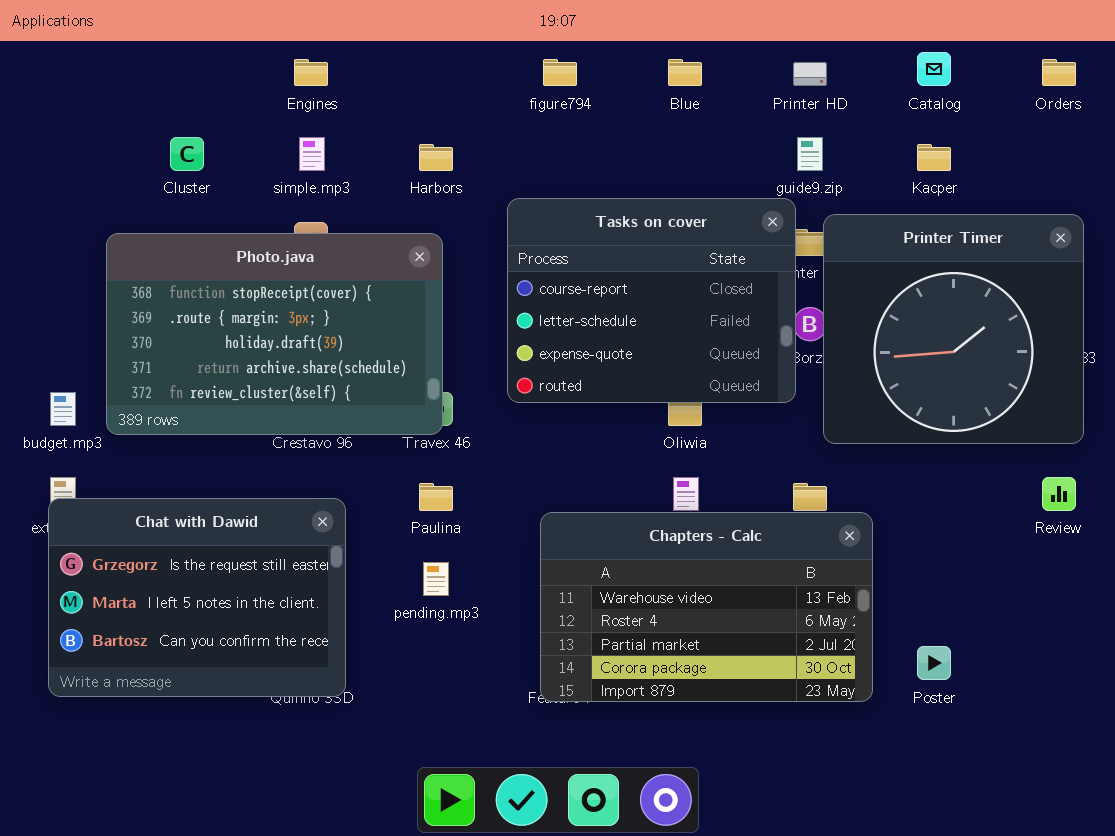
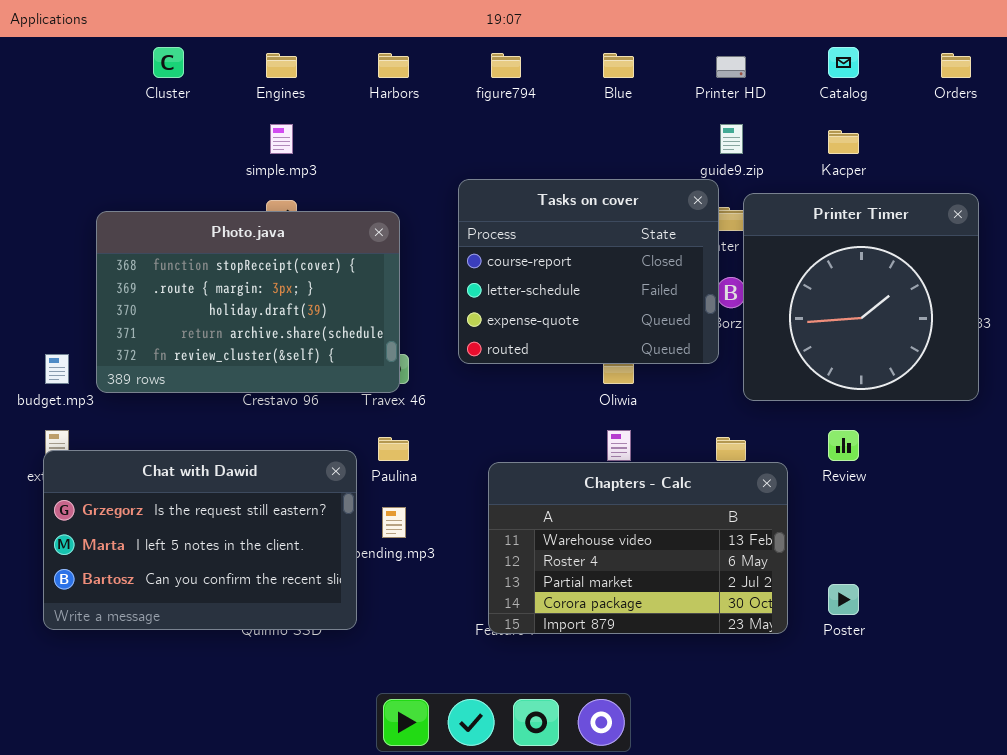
Cluster: [170,137,204,171] -> [153,47,184,78], moved
Harbors: [419,144,453,171] -> [378,53,409,78], moved
Review: [1042,477,1076,511] -> [828,430,859,461], moved
Chat with Dawid: [48,498,346,697] -> [43,450,357,630], resized

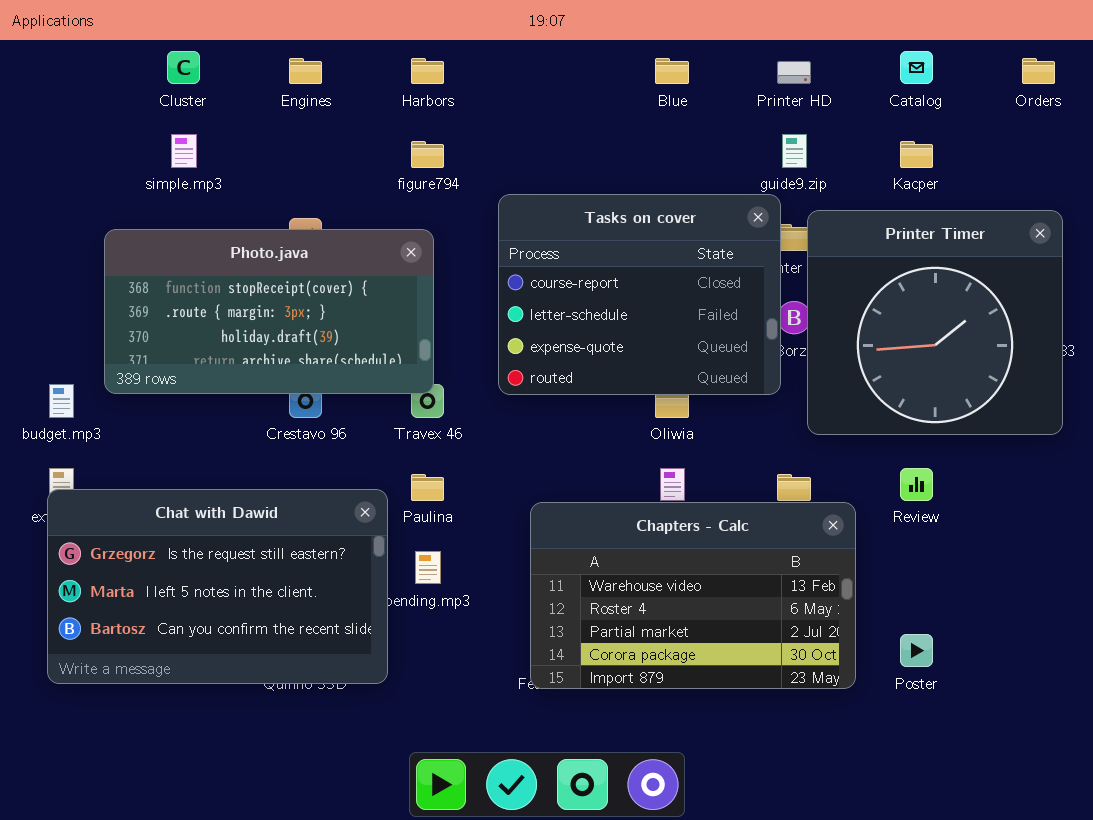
figure794: [491,53,521,78] -> [411,141,444,168], moved
simple.mp3: [270,124,293,154] -> [171,134,197,168], moved
Photo.java: [96,211,400,393] -> [104,229,434,394], resized

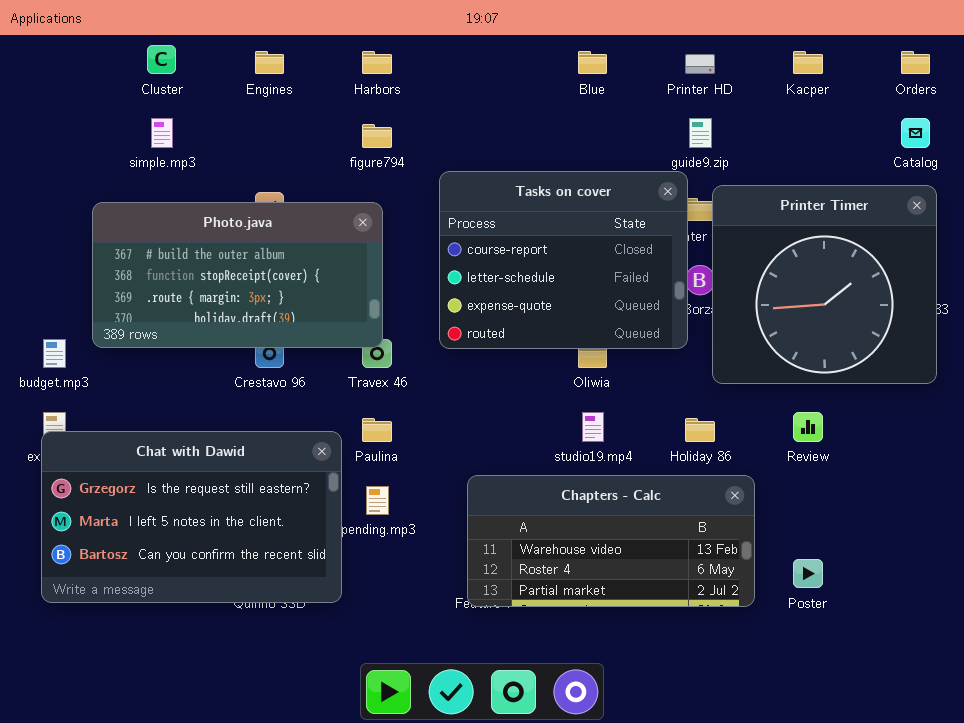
Catalog: [900,51,933,84] -> [901,118,930,148], moved
Kacper: [900,141,933,168] -> [793,51,823,74], moved
Photo.java: [104,229,434,394] -> [92,202,383,348], scrolled up 1 row
Chapters - Calc: [530,502,856,689] -> [467,475,755,607], resized

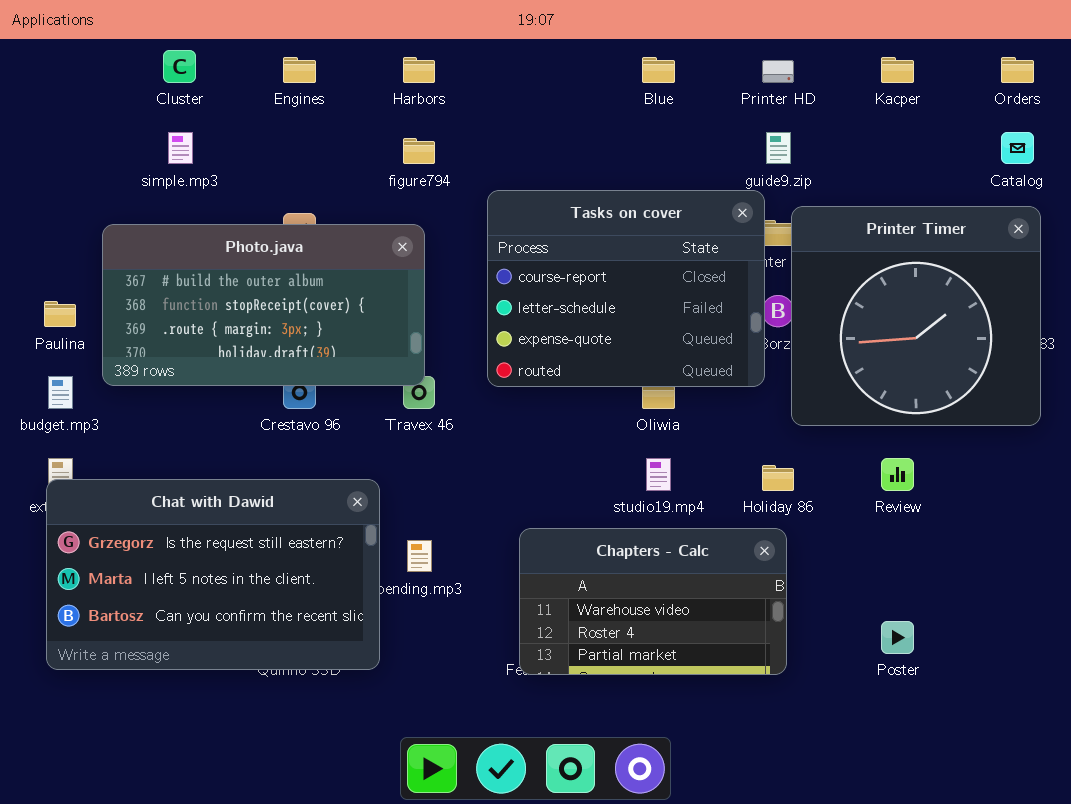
Paulina: [362,418,392,442] -> [44,301,76,327], moved
Chapters - Calc: [467,475,755,607] -> [519,528,787,675], resized

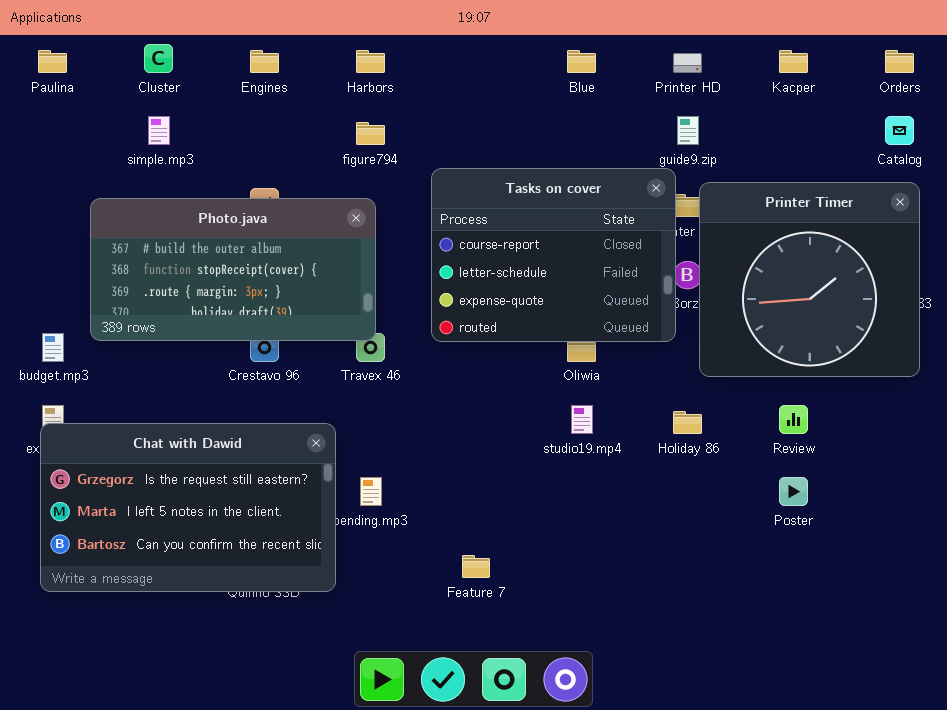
Paulina: [44,301,76,327] -> [38,50,67,73], moved
Chapters - Calc: [519,528,787,675] -> none, closed
Poster: [881,621,914,654] -> [779,477,808,506], moved

